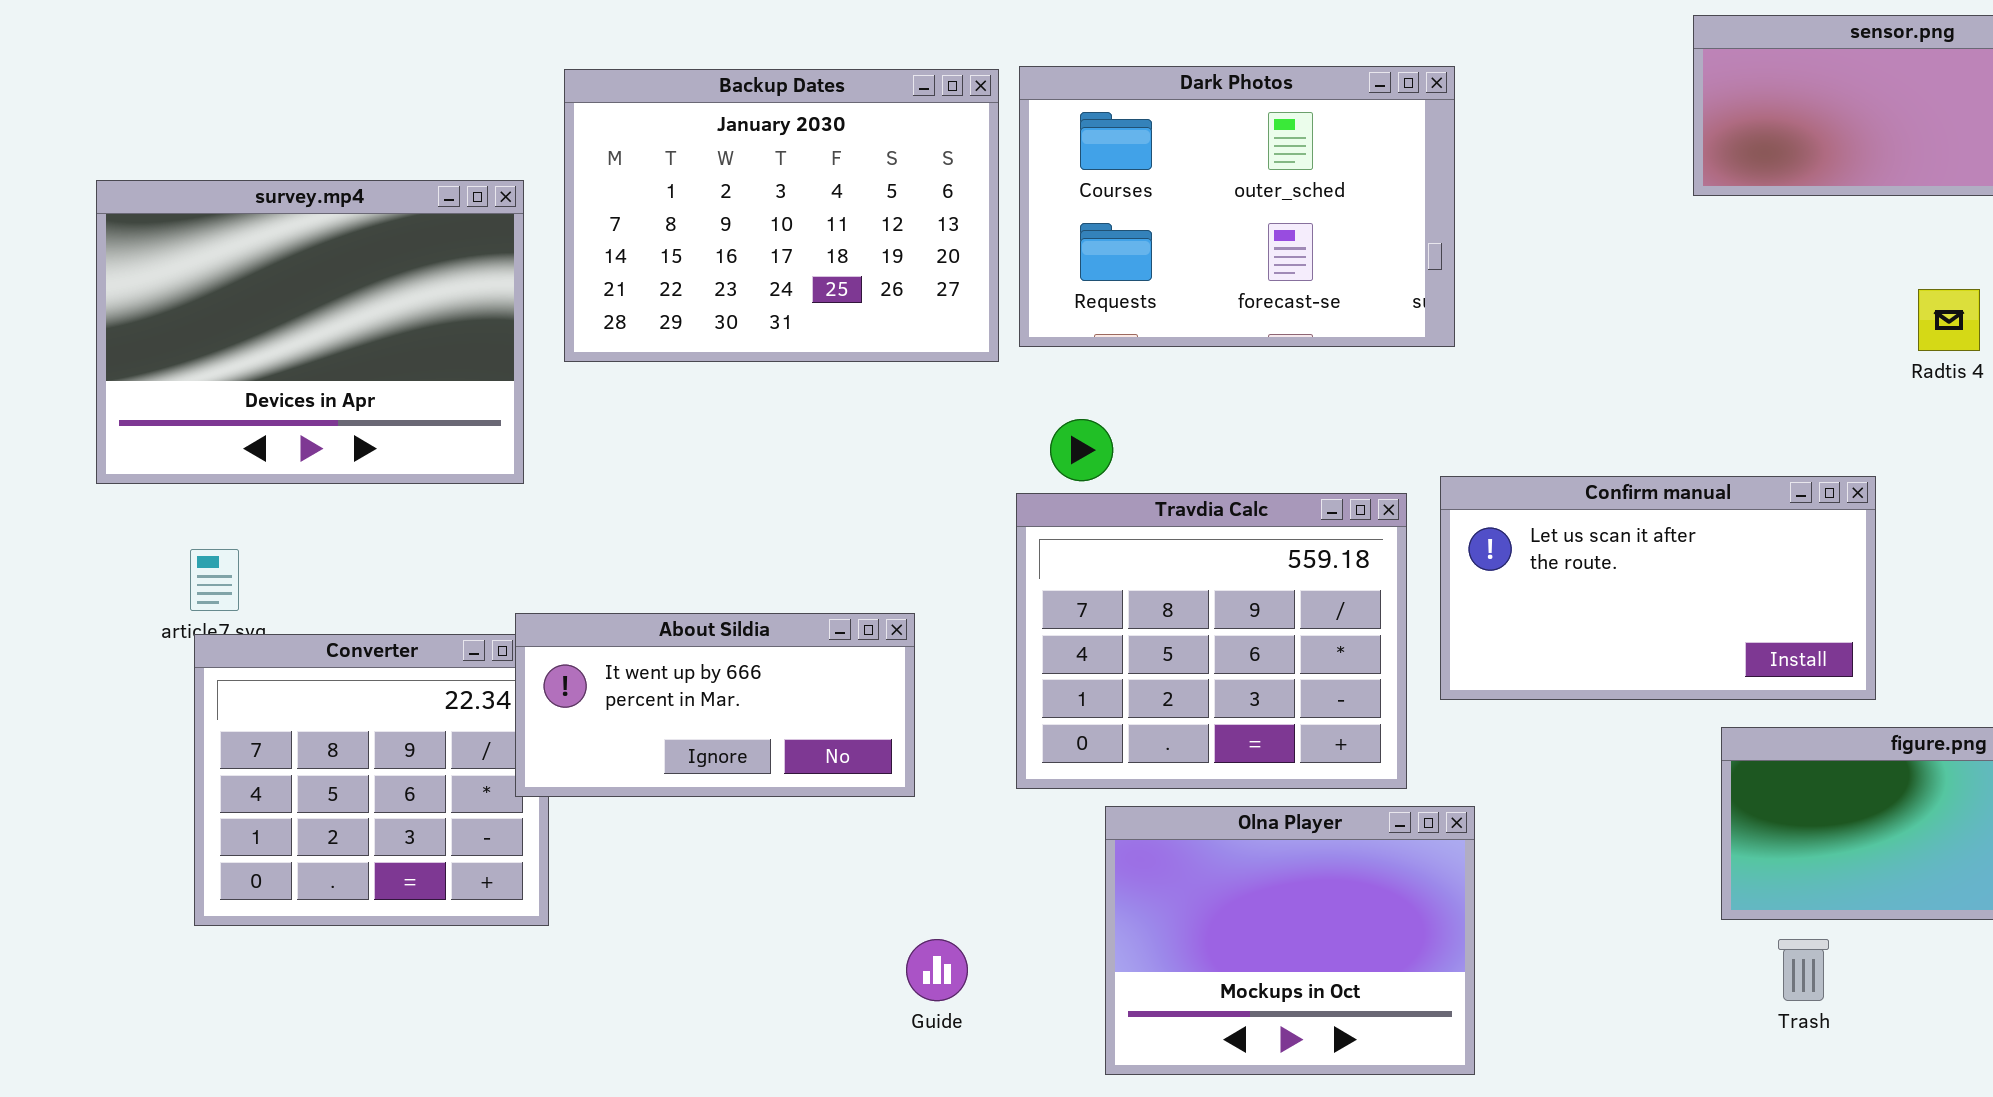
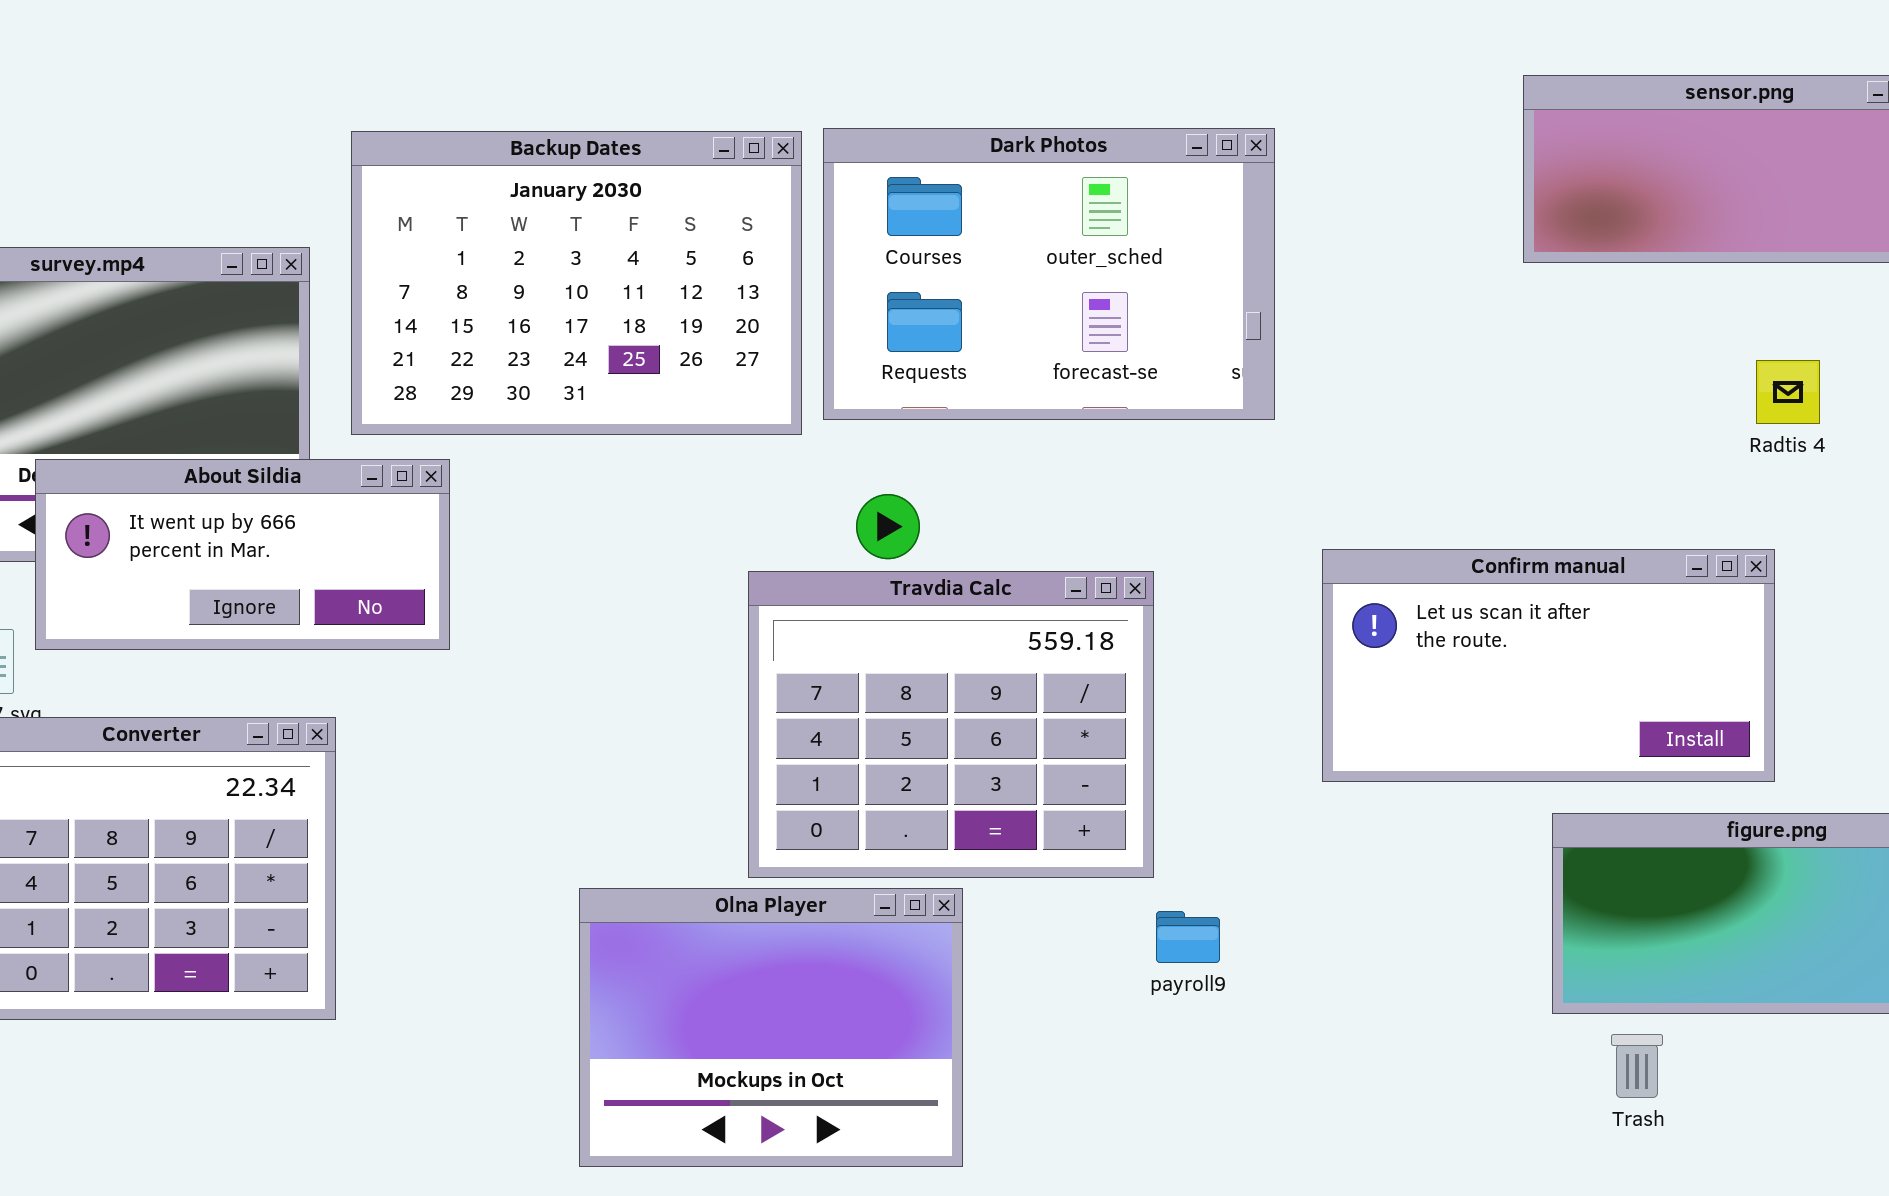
Confirm manual: [1440,476,1876,700] -> [1322,549,1775,782], moved
Travdia Calc: [1016,493,1407,789] -> [748,571,1154,878], moved
About Sildia: [515,613,915,797] -> [35,459,450,650], moved
Olna Player: [1105,806,1475,1075] -> [579,888,963,1167], moved

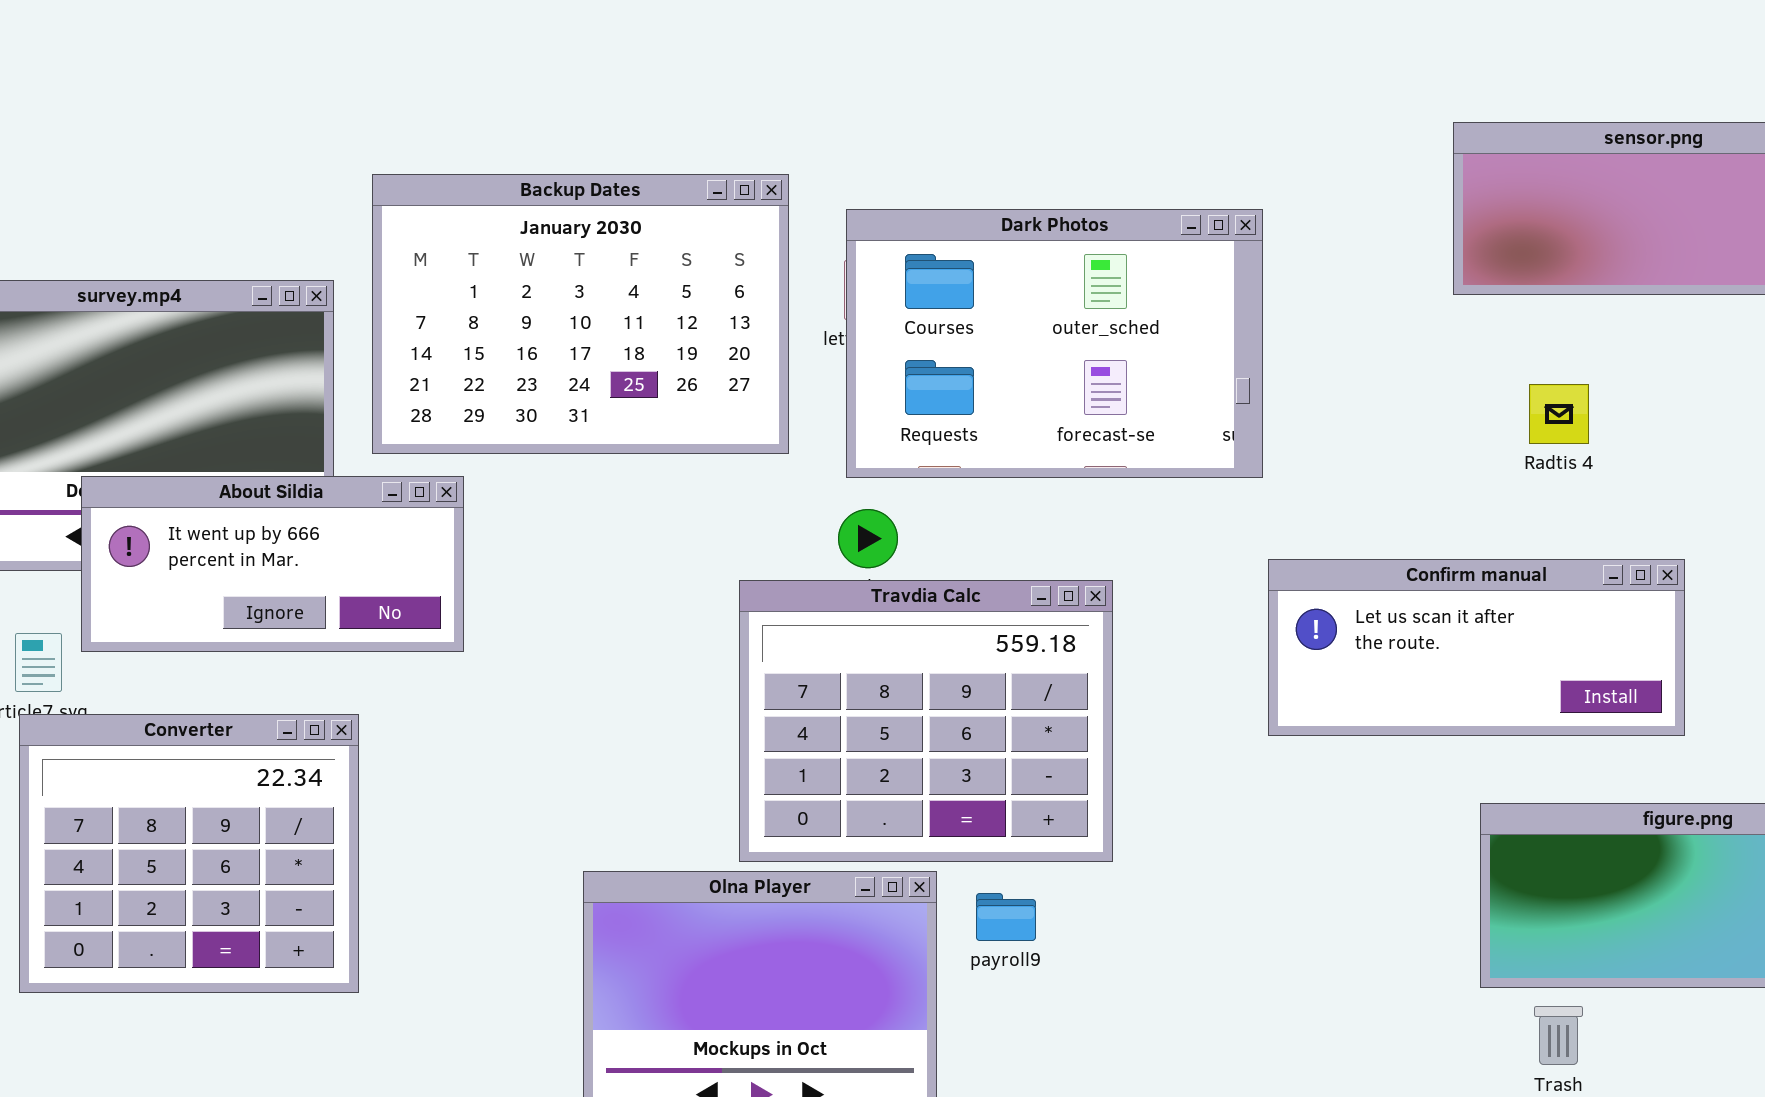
Dark Photos: [823,128,1275,420] -> [846,209,1263,478], moved
Radtis 4: [1756,360,1820,424] -> [1529,384,1589,444], moved
Confirm manual: [1322,549,1775,782] -> [1268,559,1685,736], resized
payroll9: [1156,911,1220,963] -> [976,893,1036,941], moved

